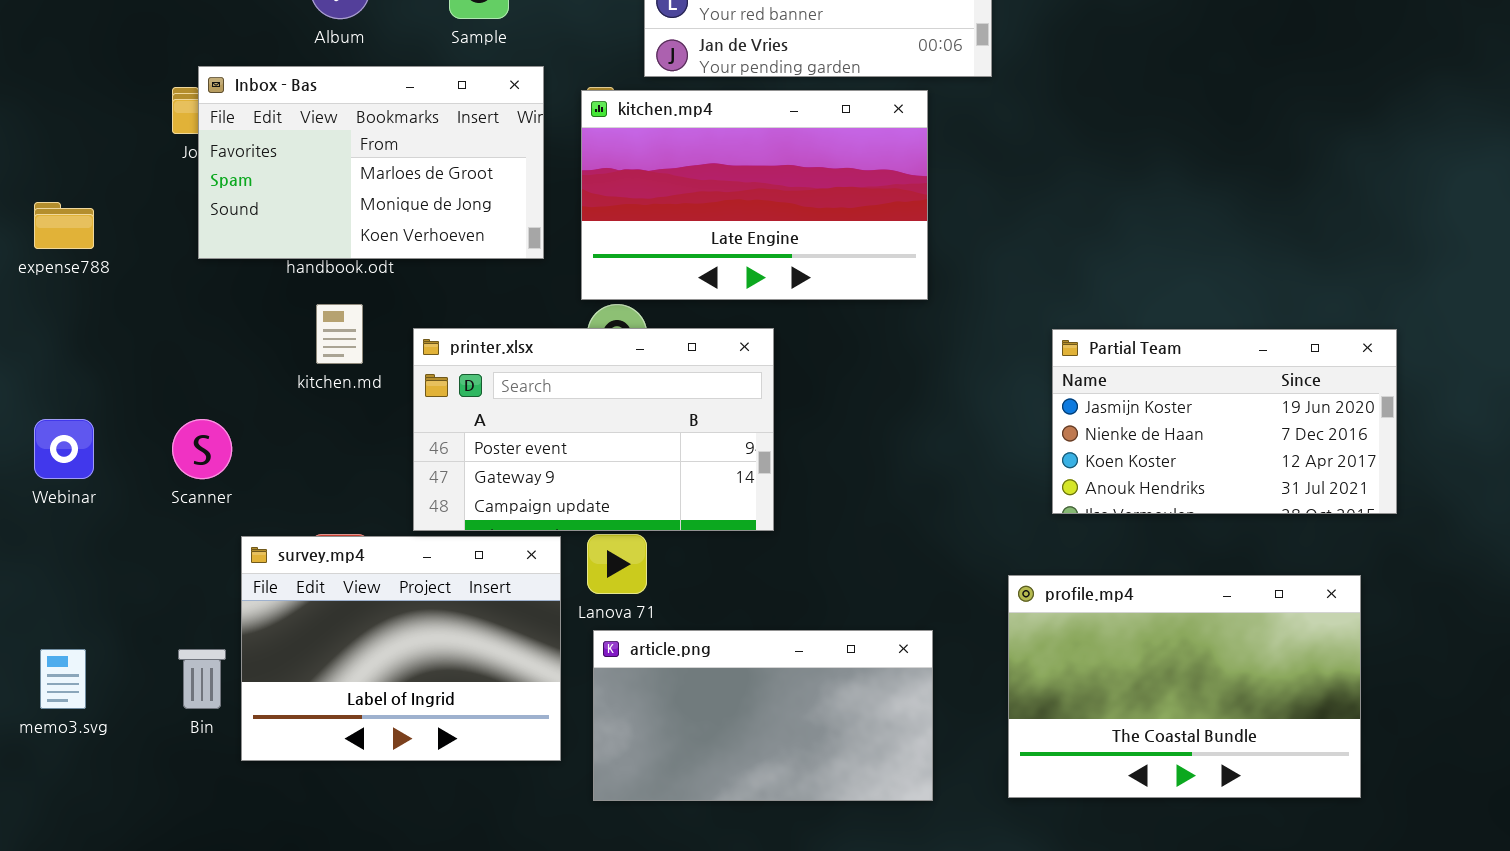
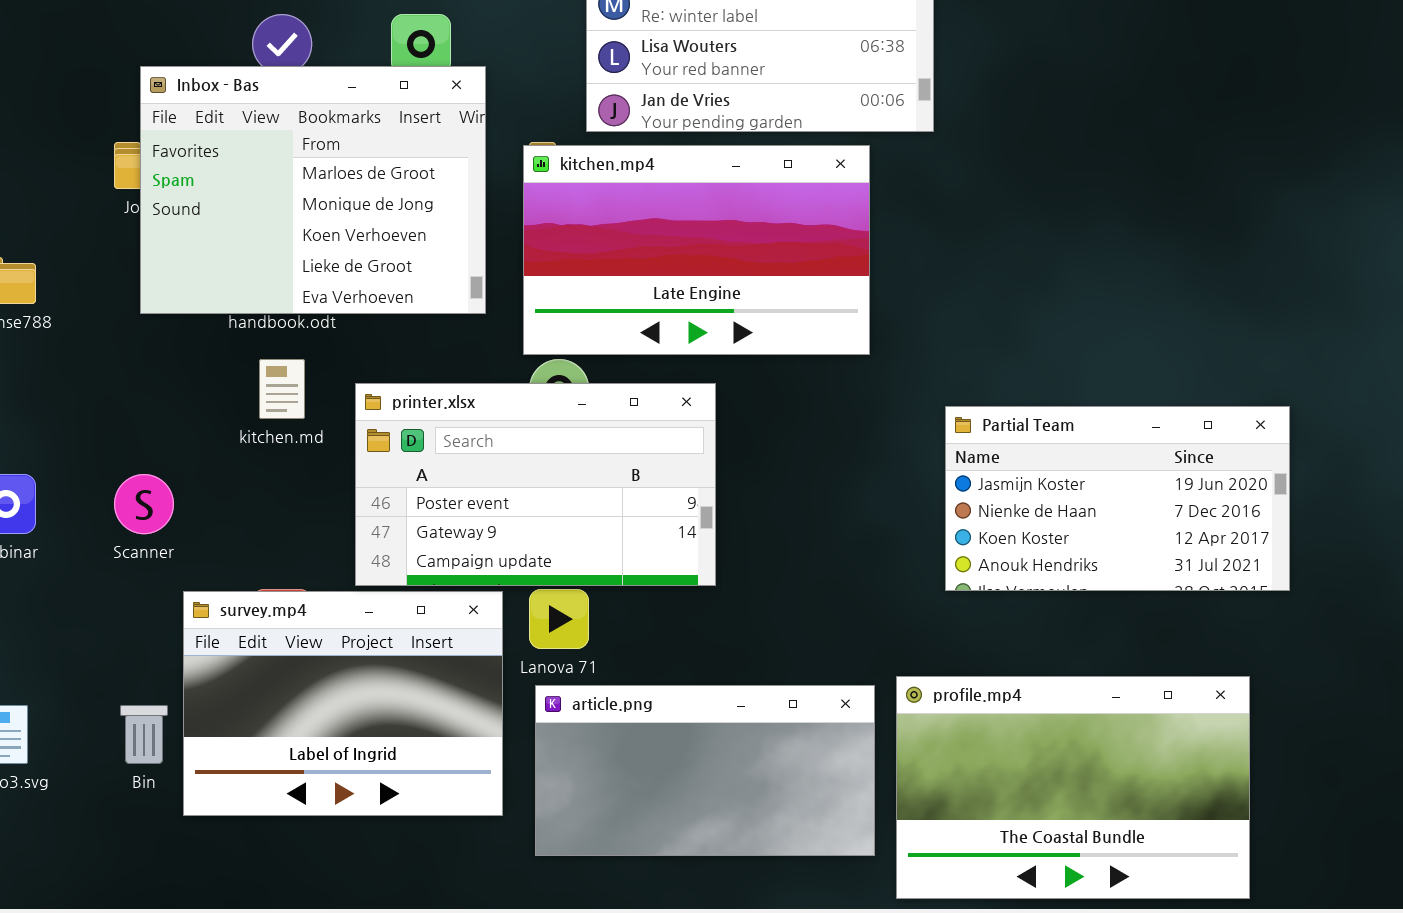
Inbox - Bas: [198,66,544,259] -> [140,66,486,314], resized
Partial Team: [1052,329,1397,514] -> [945,406,1290,591], moved
profile.mp4: [1008,575,1361,798] -> [896,676,1250,899], moved

